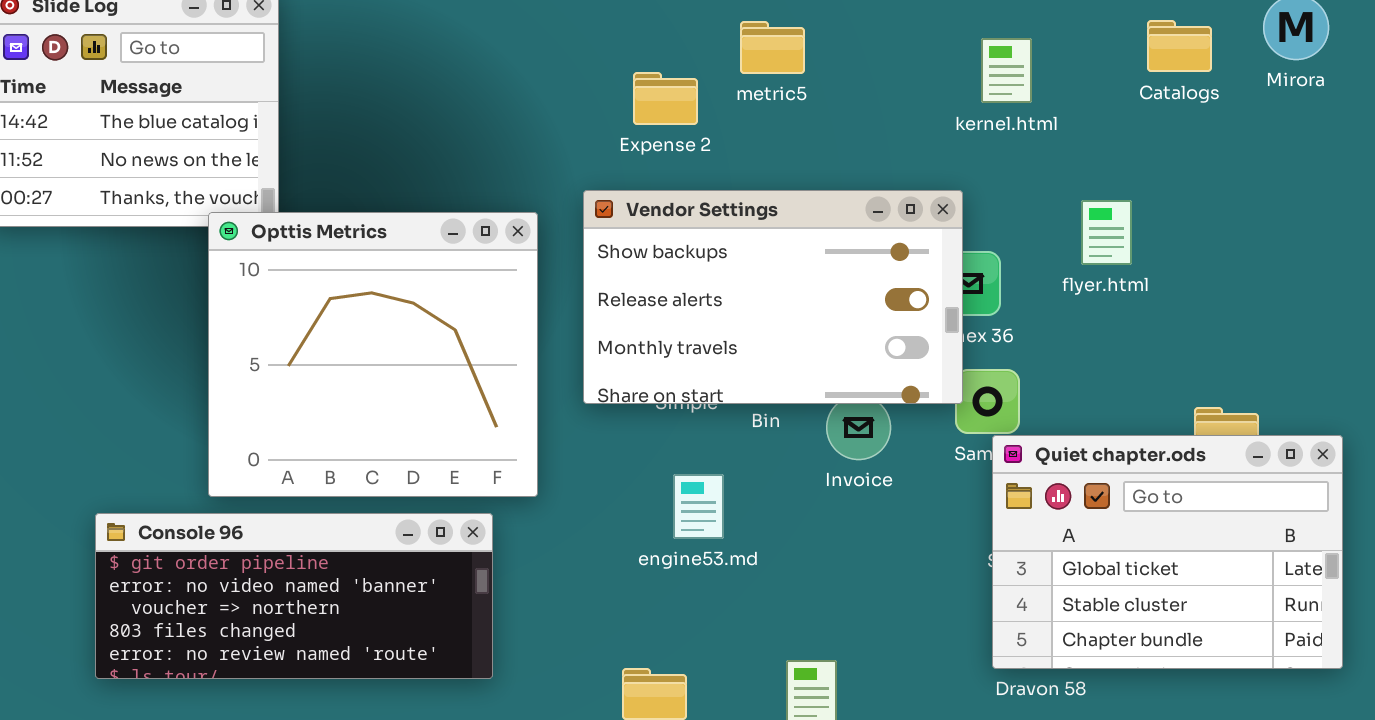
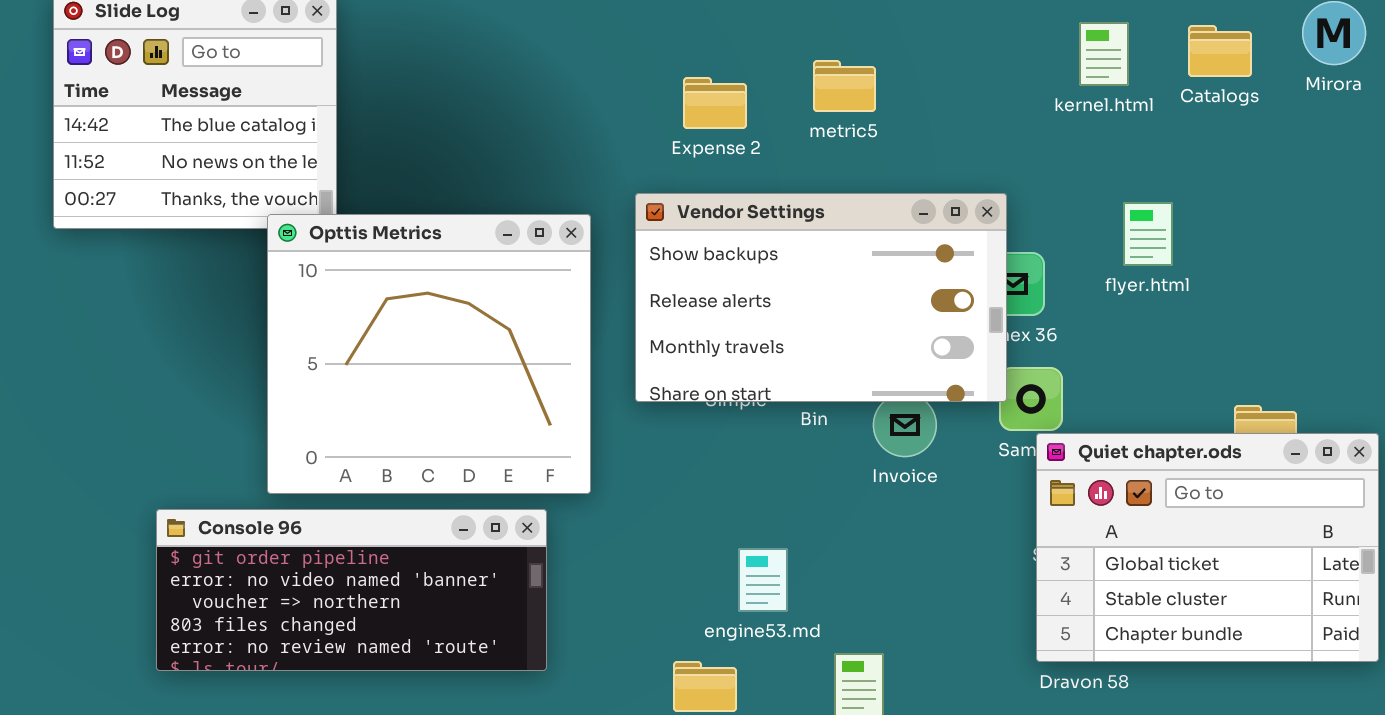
metric5: [740,21,805,74] -> [813,60,876,112], moved
kernel.html: [981,38,1032,103] -> [1079,22,1129,86], moved
engine53.md: [673,474,724,539] -> [738,548,788,612], moved

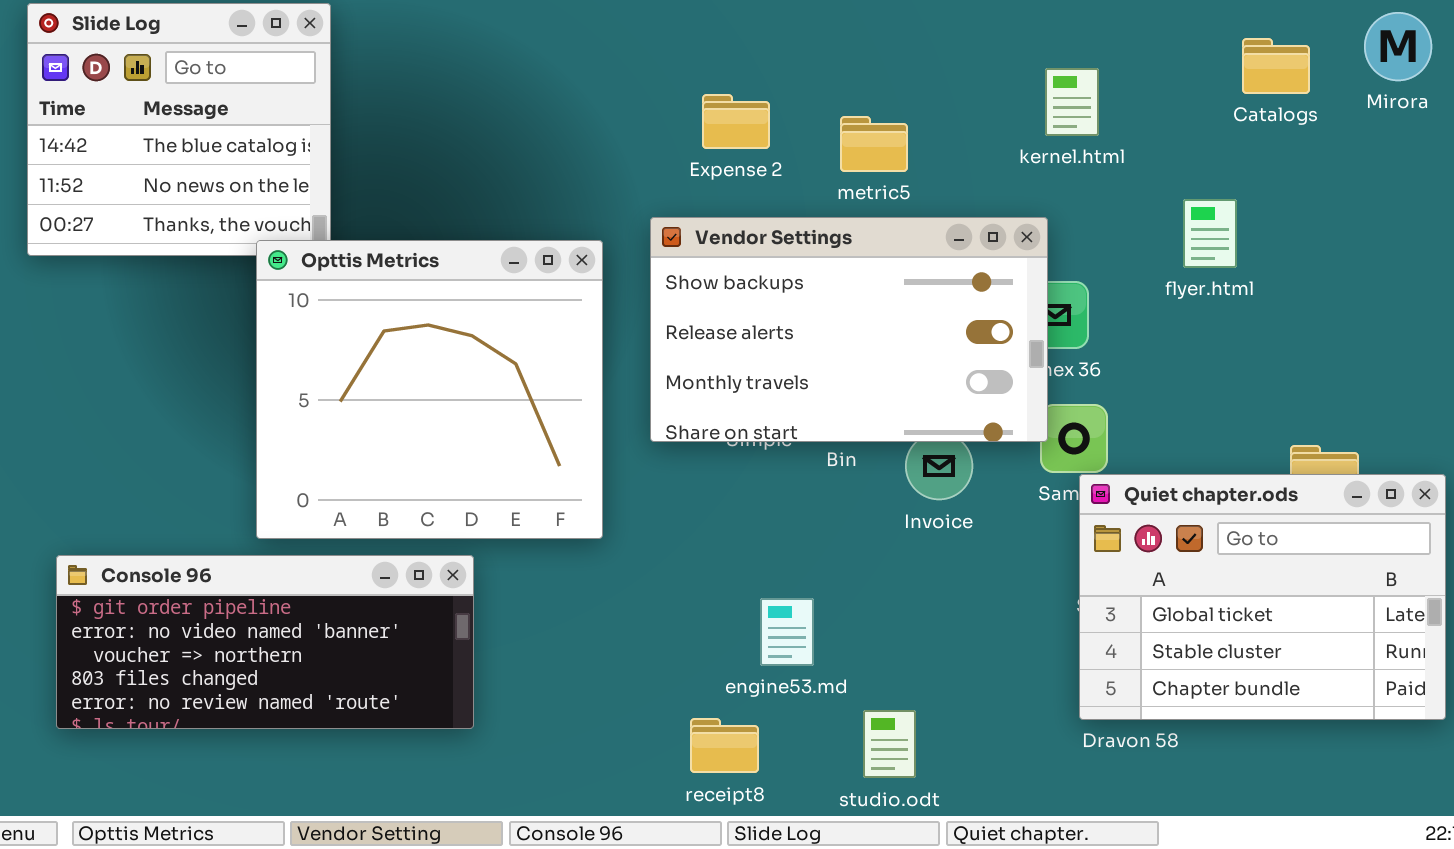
kernel.html: [1079,22,1129,86] -> [1045,68,1099,136], moved
metric5: [813,60,876,112] -> [840,116,908,172], moved
flyer.html: [1123,202,1173,266] -> [1183,199,1237,268], moved
Console 96: [156,509,547,671] -> [56,555,474,729], moved

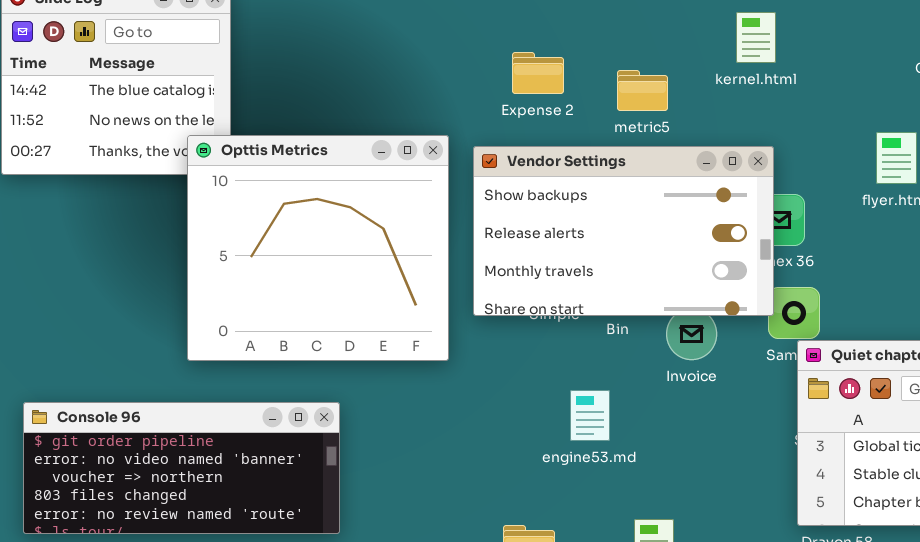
kernel.html: [1045,68,1099,136] -> [736,12,776,63], moved
Opttis Metrics: [256,240,603,539] -> [187,135,449,361], moved
engine53.md: [760,598,814,666] -> [570,390,610,441], moved

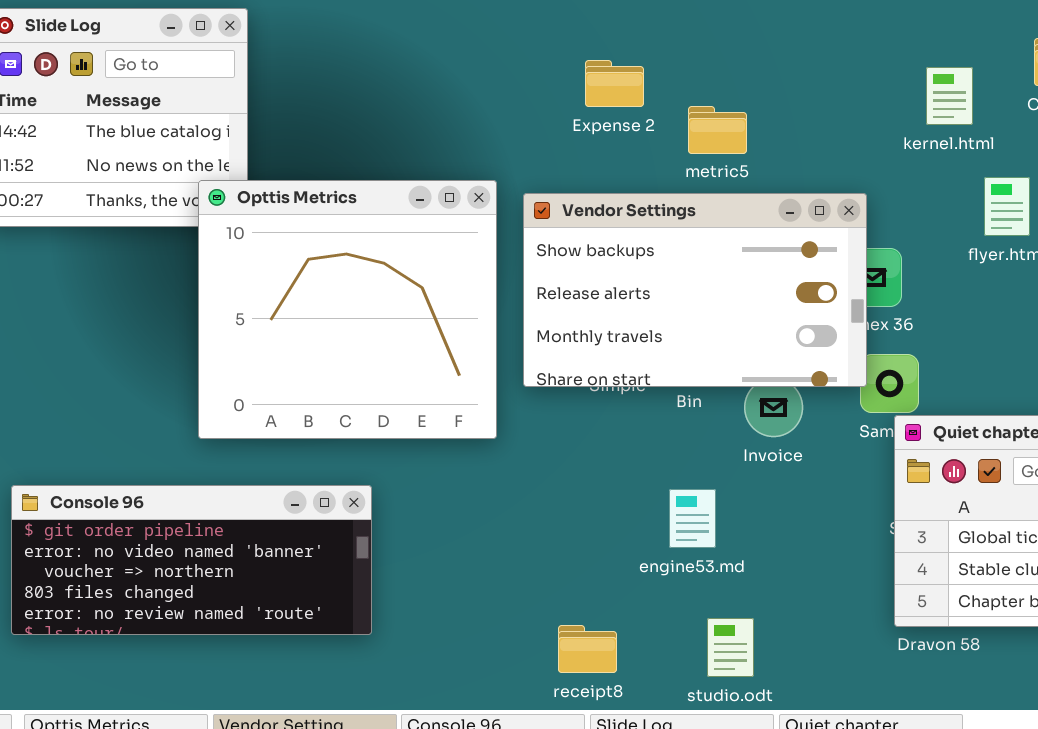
kernel.html: [736,12,776,63] -> [926,67,973,125], moved
Expense 2: [512,52,564,94] -> [585,60,644,107], moved
engine53.md: [570,390,610,441] -> [669,489,716,548], moved

